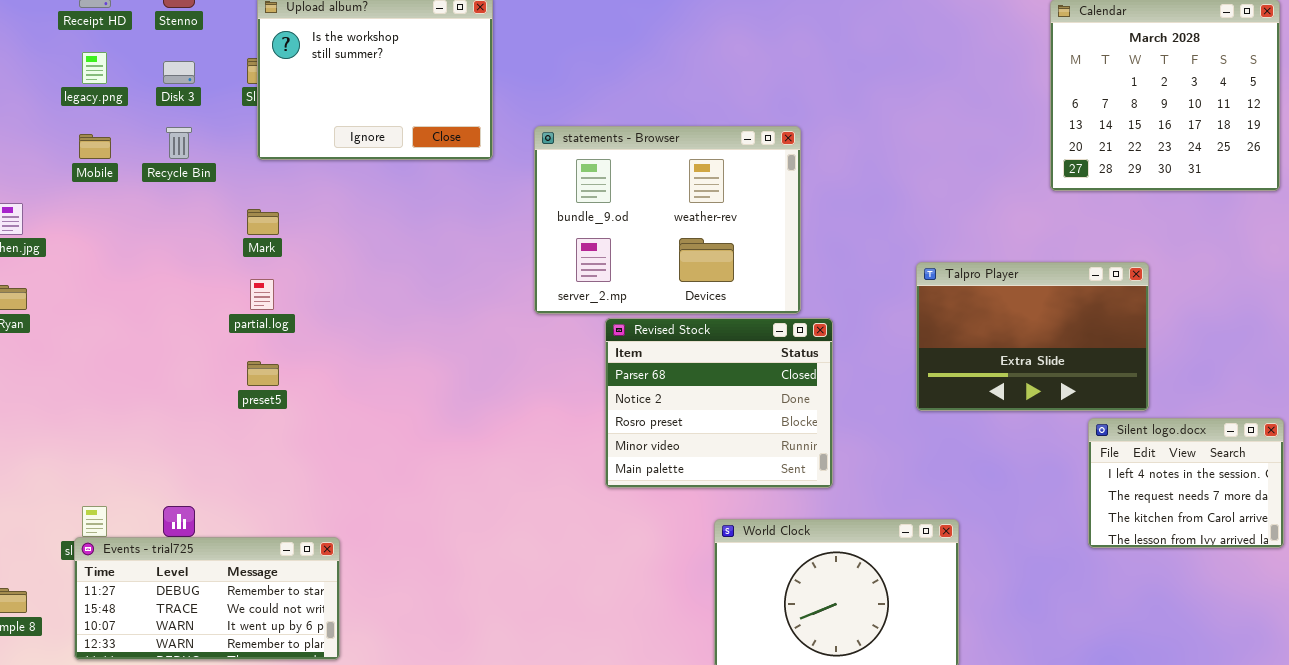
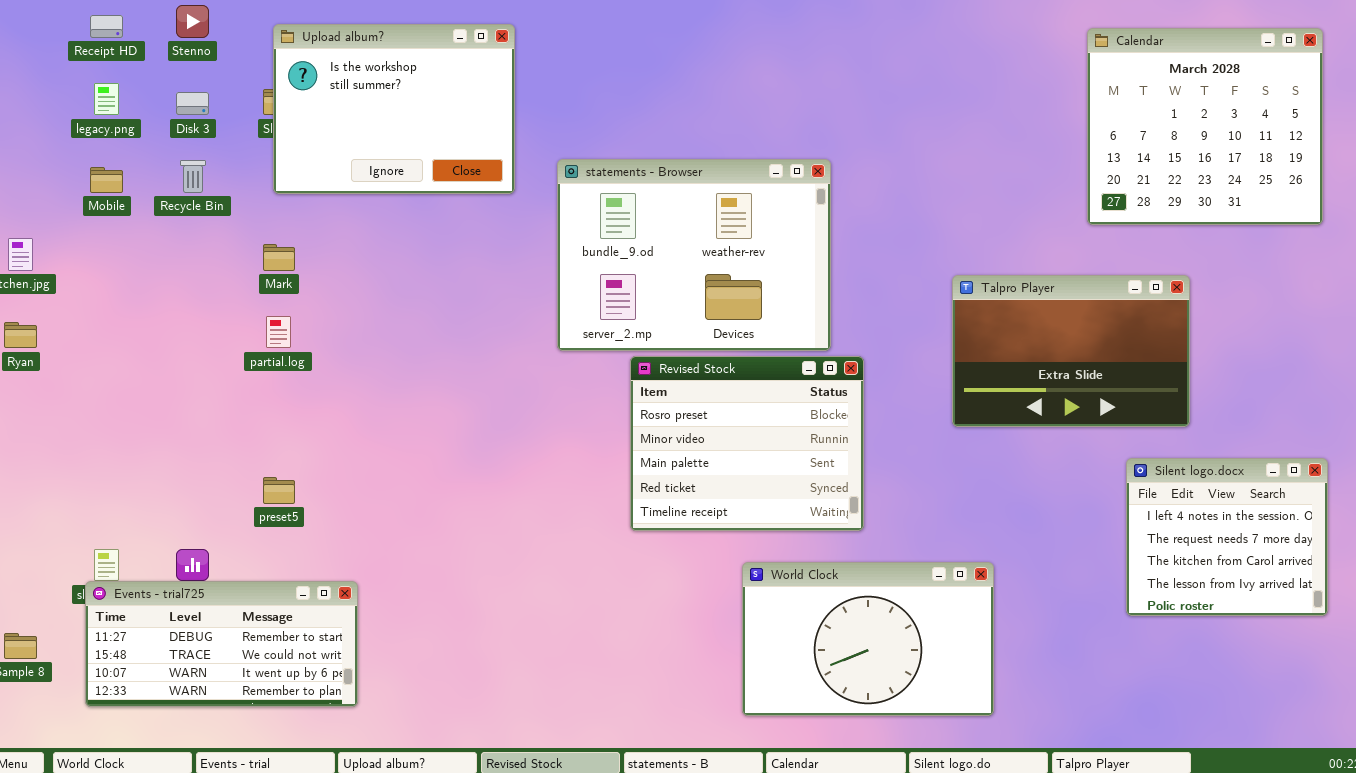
Talpro Player: [916,262,1149,411] -> [952,275,1190,427], moved
Revised Stock: [605,318,833,488] -> [630,356,864,531], scrolled down 2 rows
preset5: [247,361,279,386] -> [263,477,295,504], moved
Silent logo.docx: [1088,418,1284,548] -> [1126,458,1328,616], resized

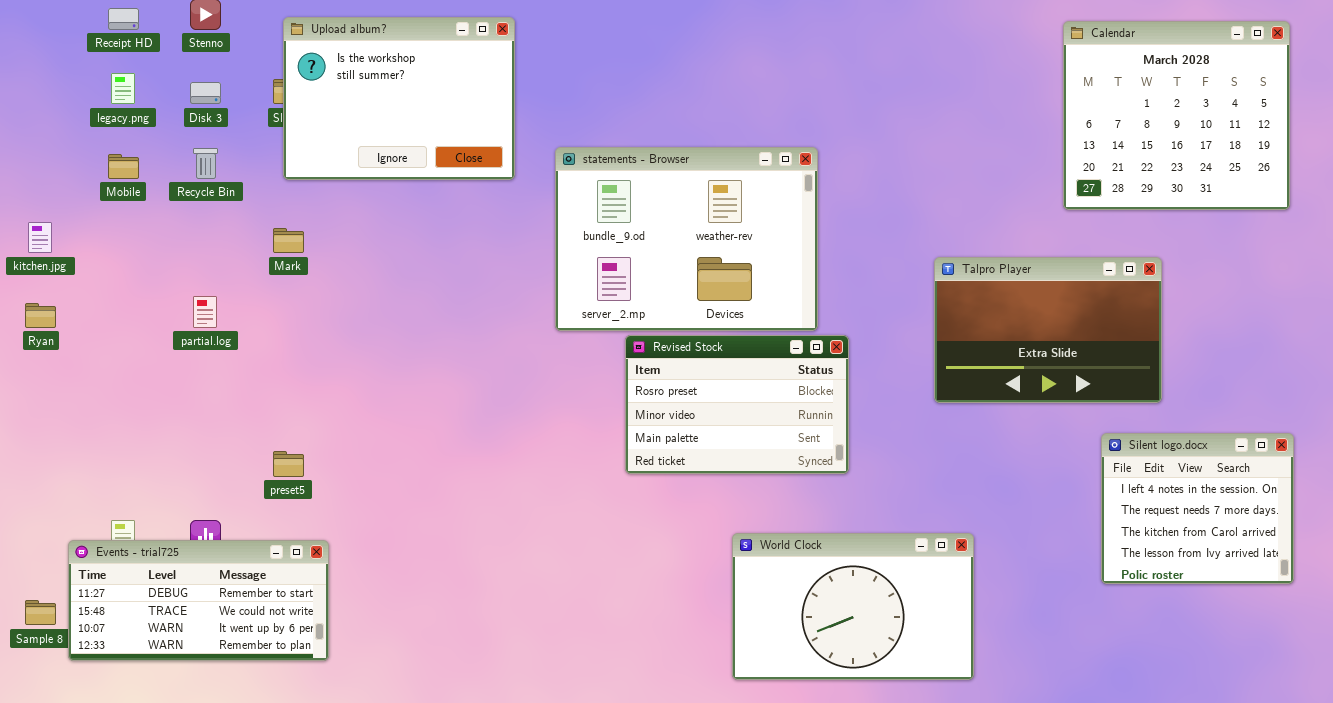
partial.log: [266,316,291,348] -> [193,296,217,328], moved
Revised Stock: [630,356,864,531] -> [625,335,849,474], resized
Events - trial725: [85,581,358,707] -> [68,540,329,661], moved

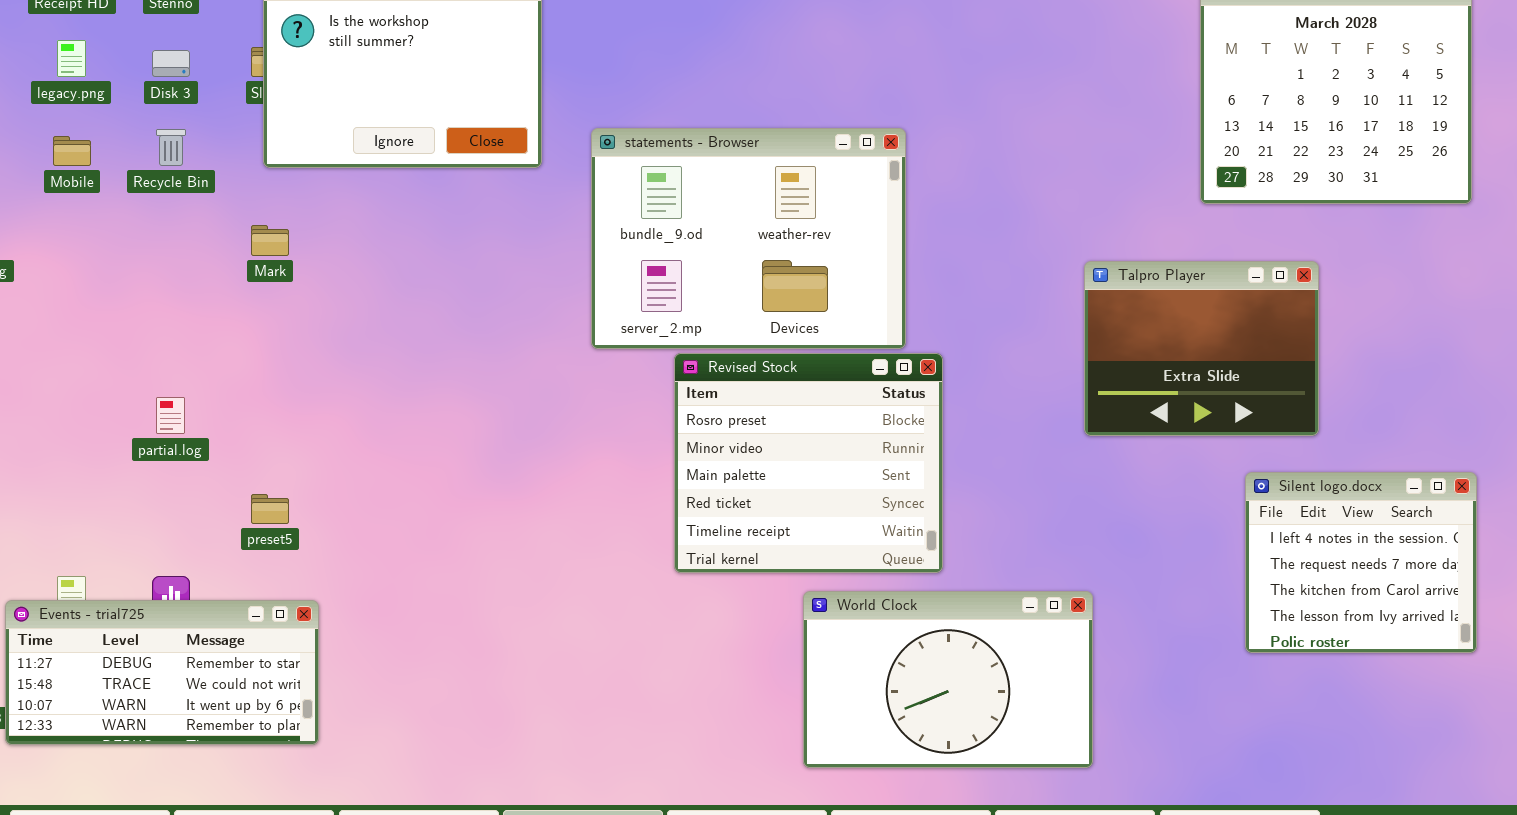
Talpro Player: [934,257,1162,403] -> [1084,261,1319,436], resized
partial.log: [193,296,217,328] -> [156,397,185,434], moved
Revised Stock: [625,335,849,474] -> [674,353,943,573], resized

